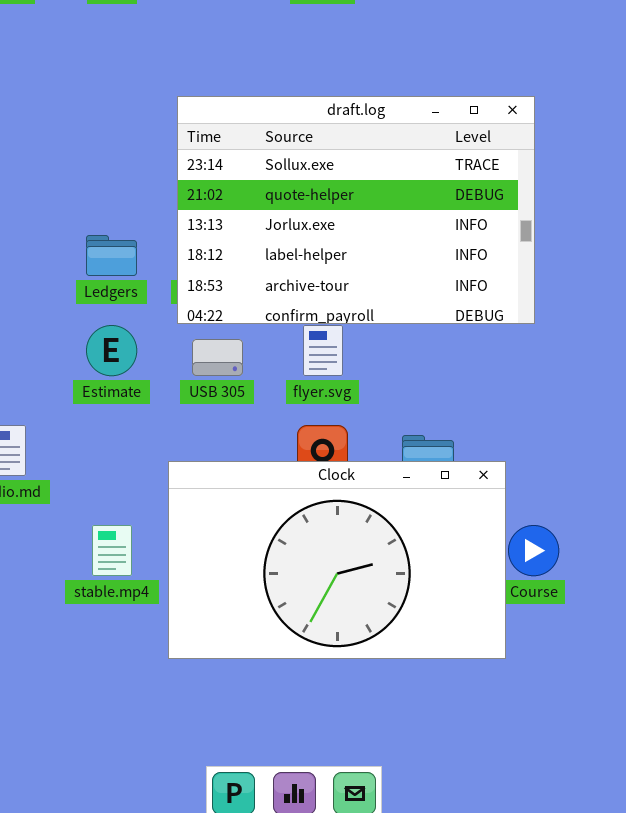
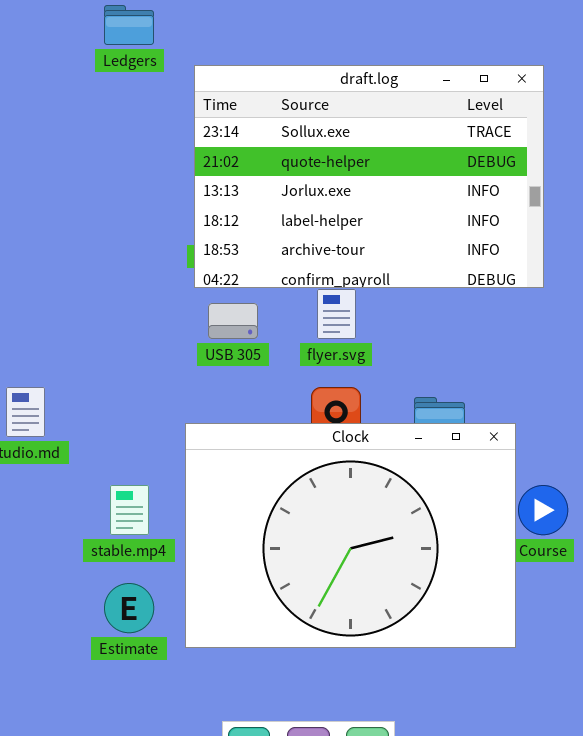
Ledgers: [86,235,137,276] -> [104,5,154,45], moved
Estimate: [86,325,137,376] -> [104,583,154,633], moved
Clock: [168,461,506,659] -> [185,423,516,648], resized

